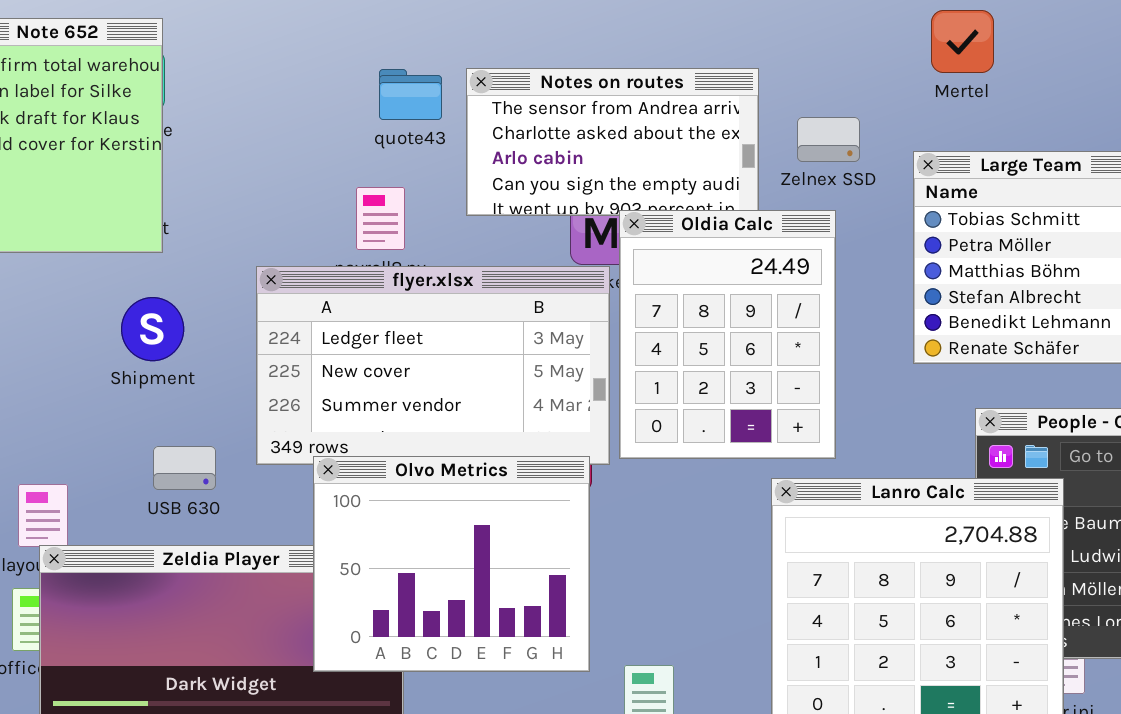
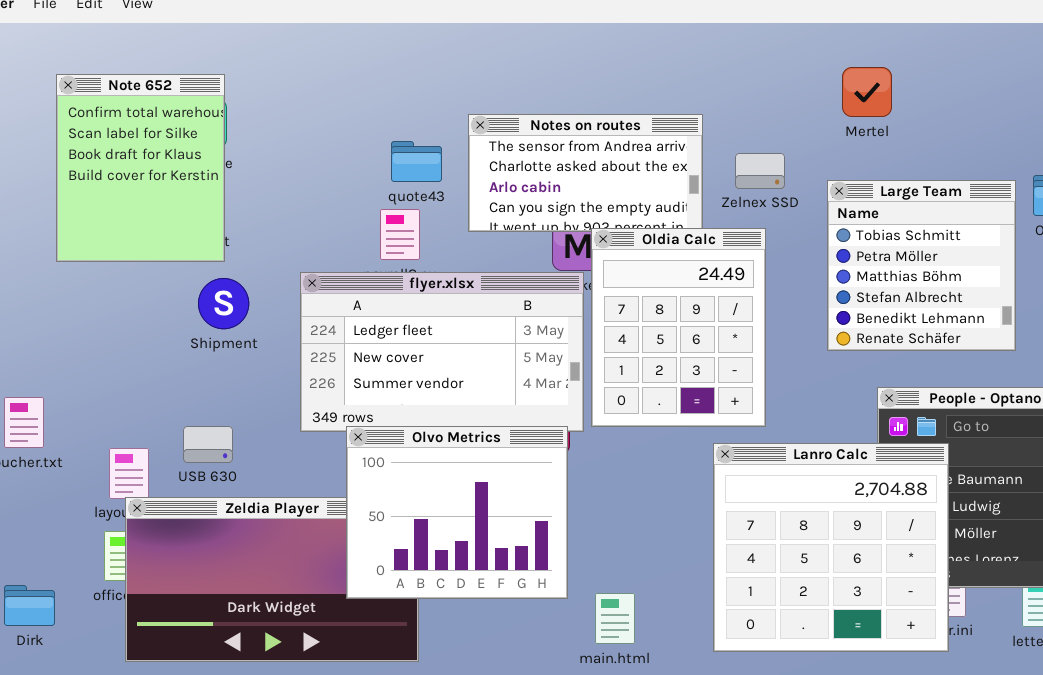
quote43: [379,69,442,120] -> [391,141,442,182], moved
Shipment: [121,297,184,361] -> [198,278,249,329], moved
USB 630: [153,446,216,490] -> [183,426,233,463], moved

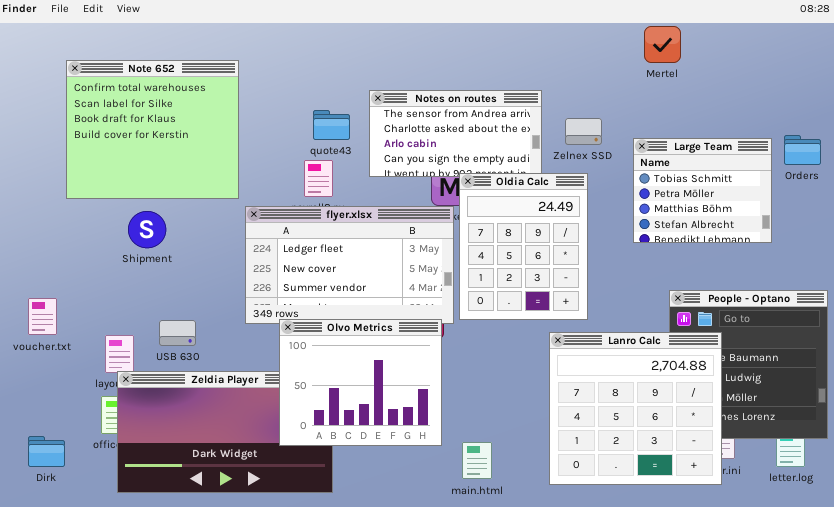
Mertel: [842,67,892,117] -> [644,26,681,63], moved
Note 652: [56,74,225,262] -> [66,60,239,199], resized
Large Team: [827,180,1016,351] -> [633,138,772,243], resized
Shipment: [198,278,249,329] -> [128,211,166,248], moved

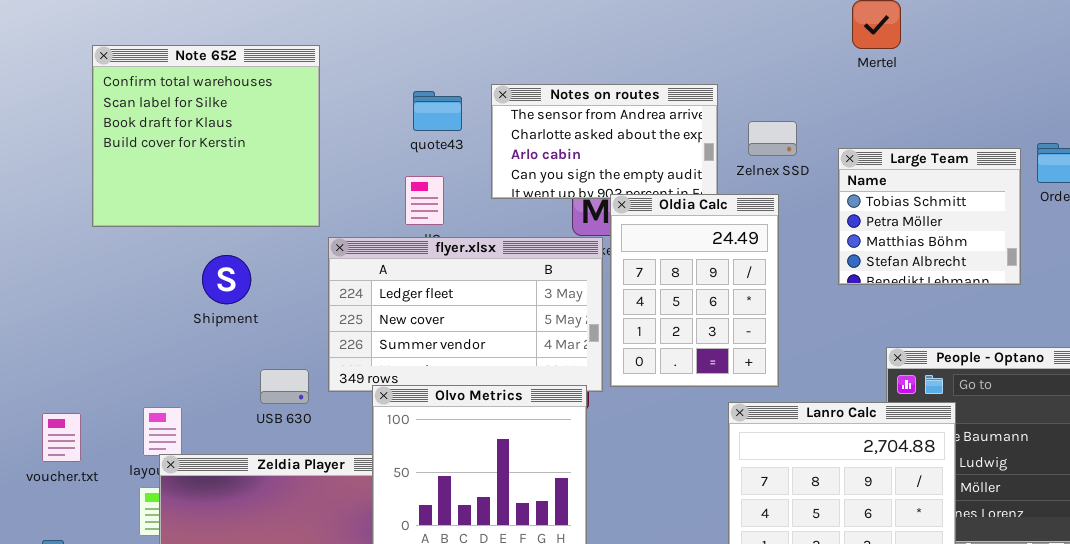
quote43: [313,110,350,140] -> [413,91,462,131], moved
Shipment: [128,211,166,248] -> [202,255,251,304], moved
voucher.txt: [28,298,57,335] -> [42,413,81,462], moved
USB 630: [159,320,196,346] -> [260,369,309,404], moved

